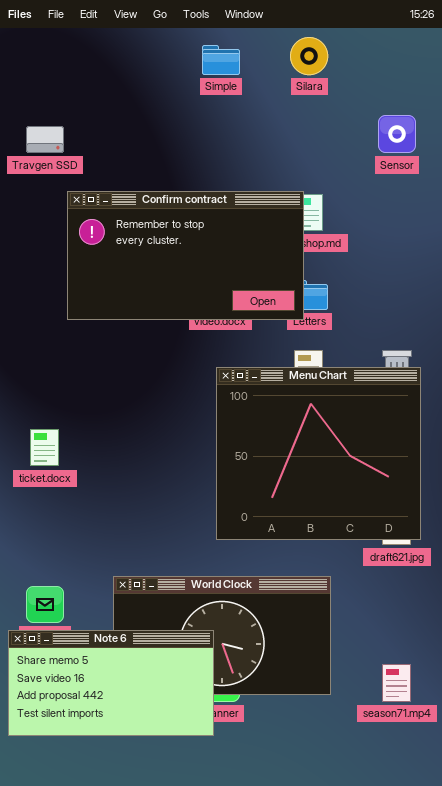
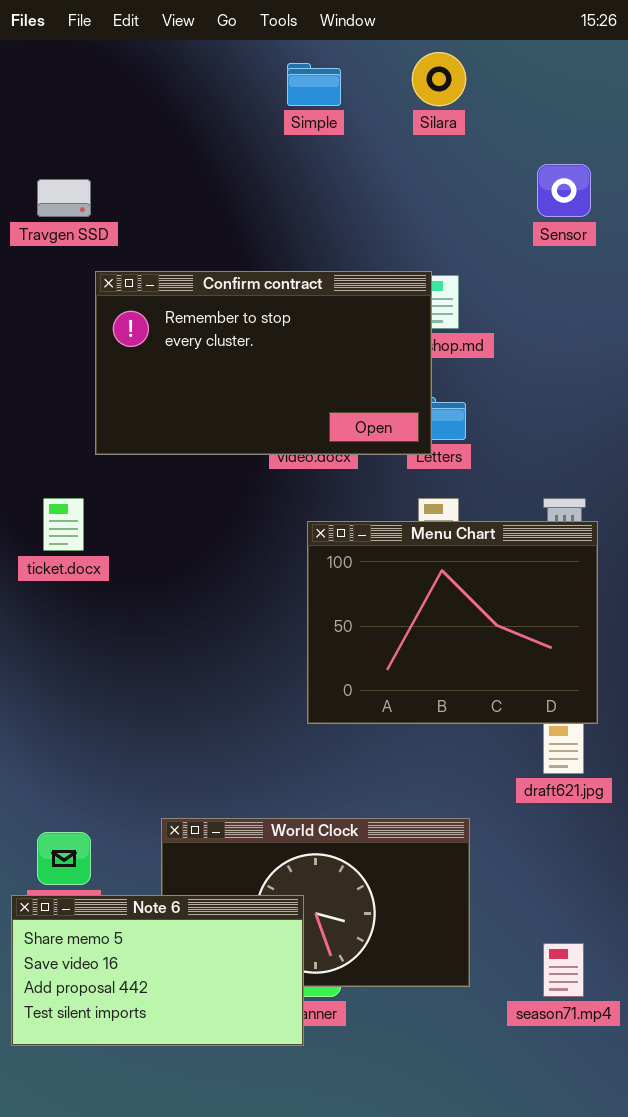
Menu Chart: [216,367,421,540] -> [307,521,598,724], resized
ticket.docx: [30,429,59,466] -> [43,498,84,551], moved

